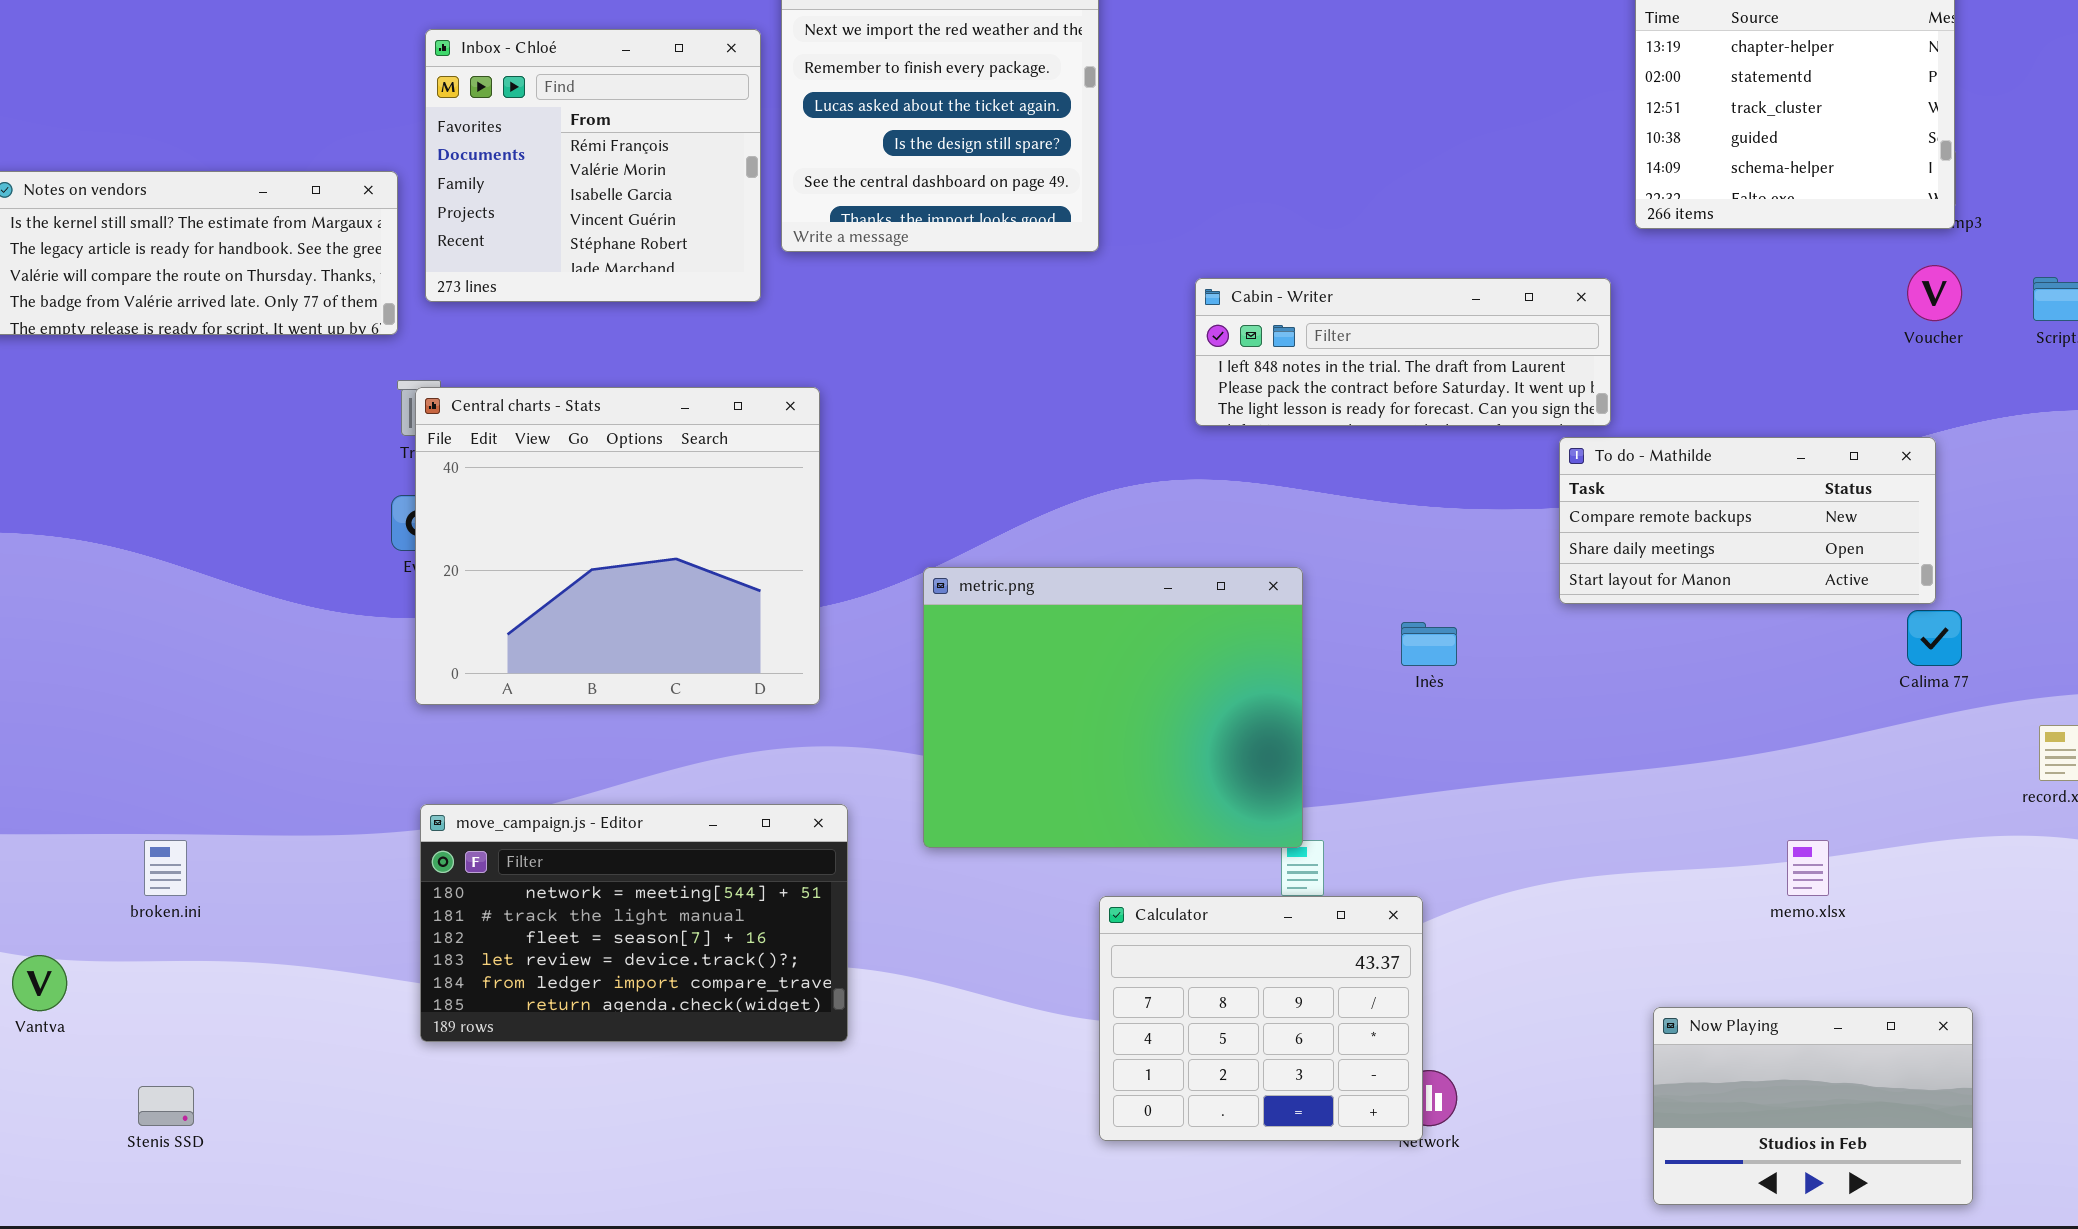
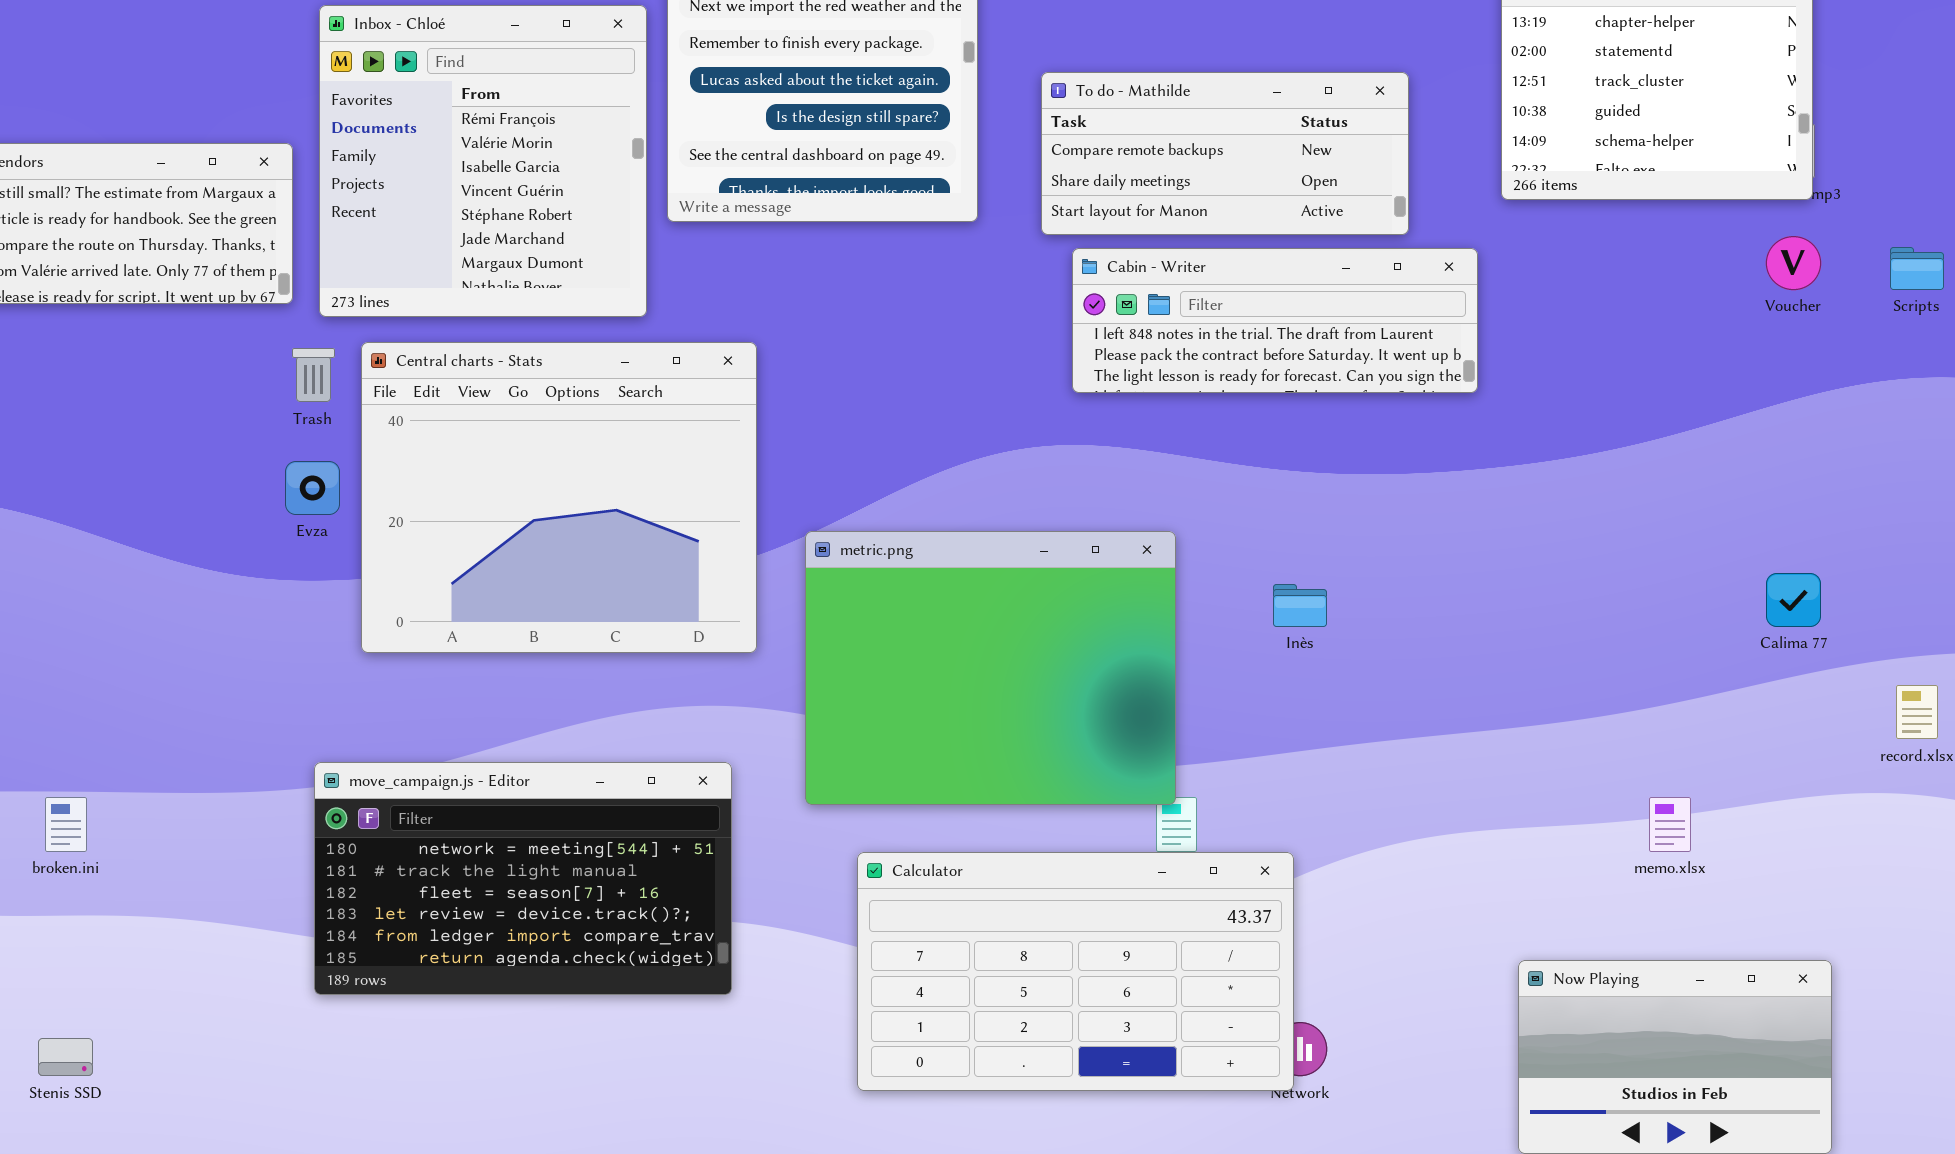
Inbox - Chloé: [425,29,761,302] -> [319,5,647,317], resized
Central charts - Stats: [415,387,820,705] -> [361,342,757,653], moved
To do - Mathilde: [1559,437,1936,604] -> [1041,72,1409,235], moved
Calculator: [1099,896,1423,1141] -> [857,852,1294,1091], resized

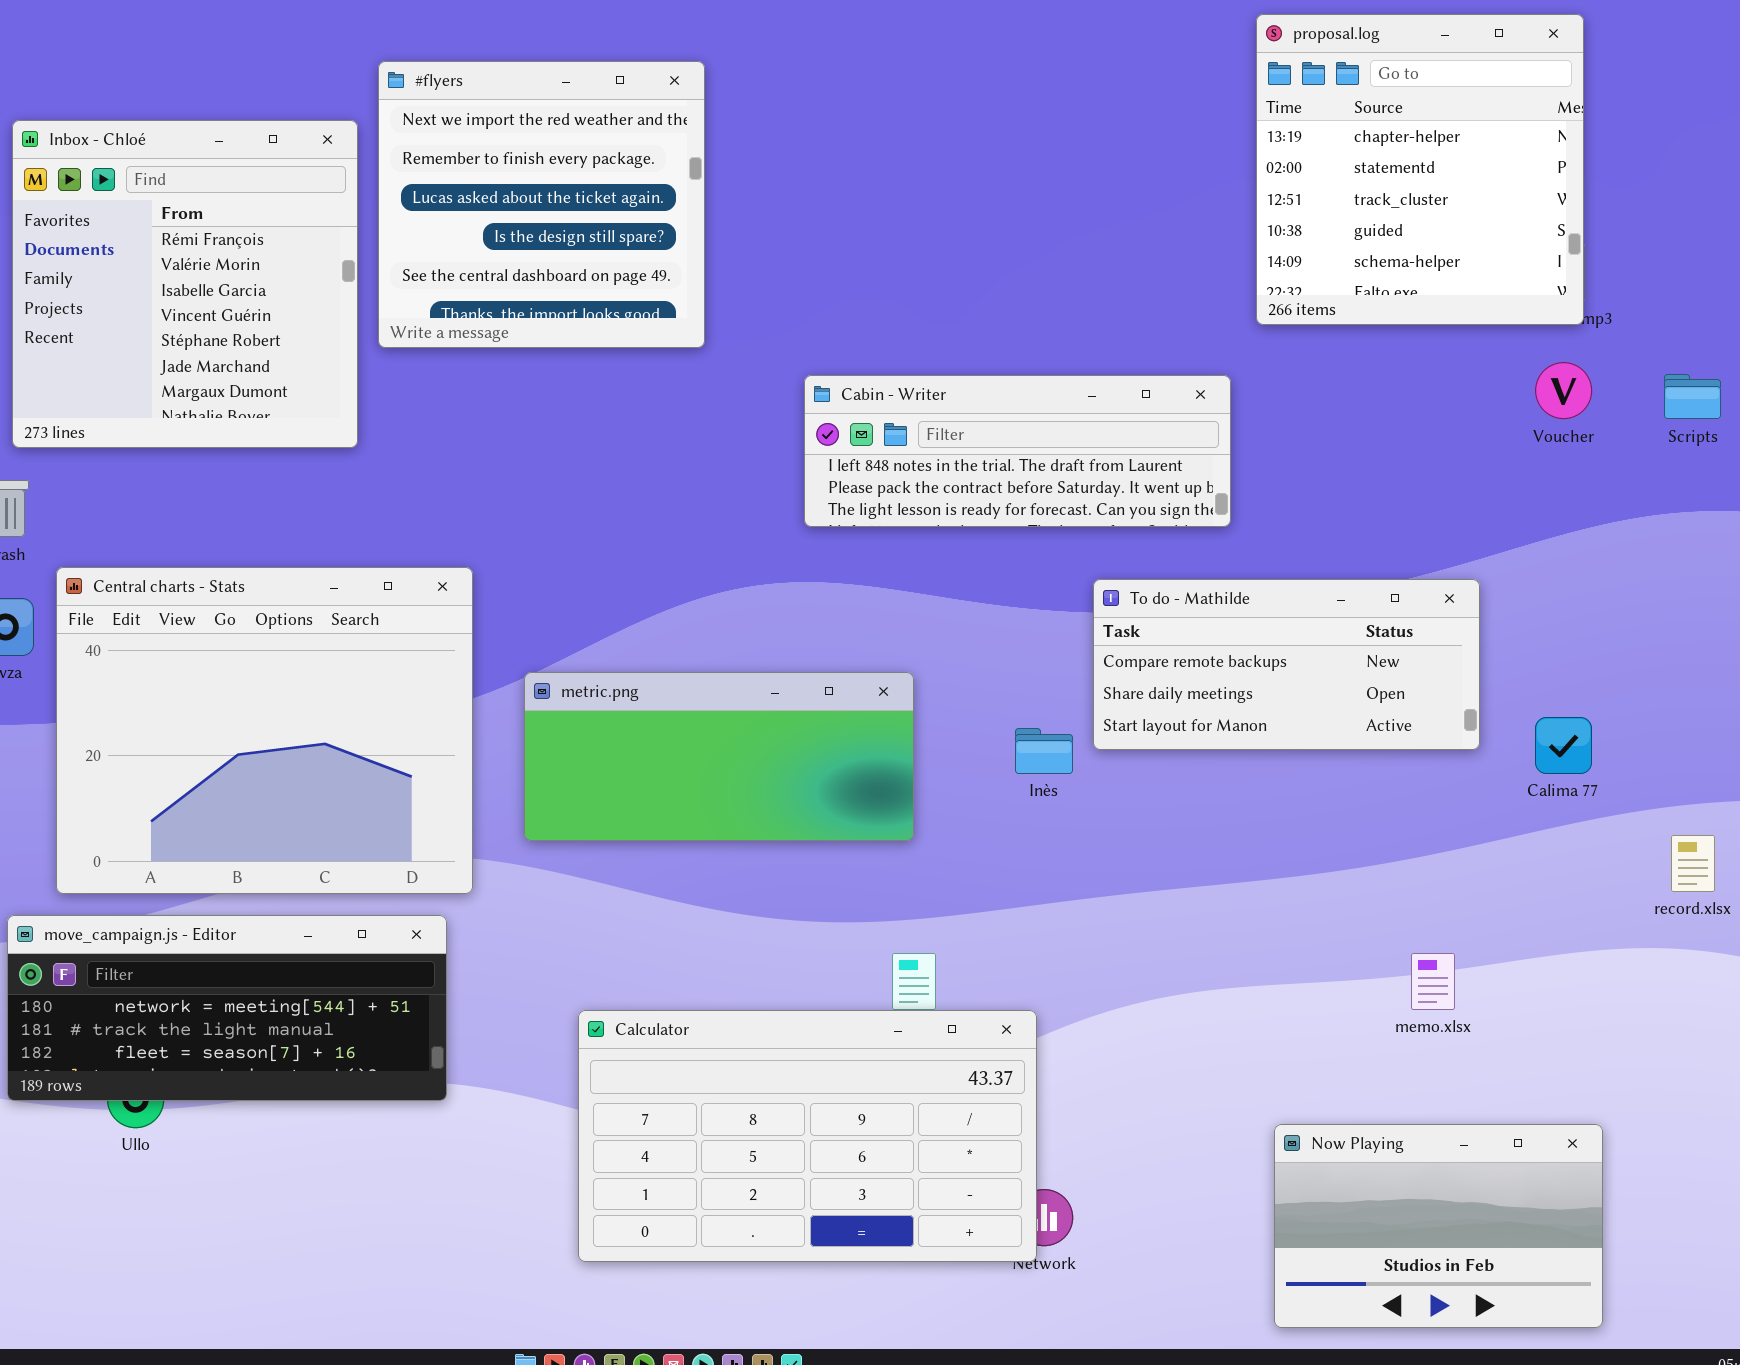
To do - Mathilde: [1041,72,1409,235] -> [1093,579,1480,750], moved
Central charts - Stats: [361,342,757,653] -> [56,567,473,894], moved
metric.png: [805,531,1176,805] -> [524,672,914,841], resized
move_campaign.js - Editor: [314,762,732,995] -> [7,915,447,1101], resized

